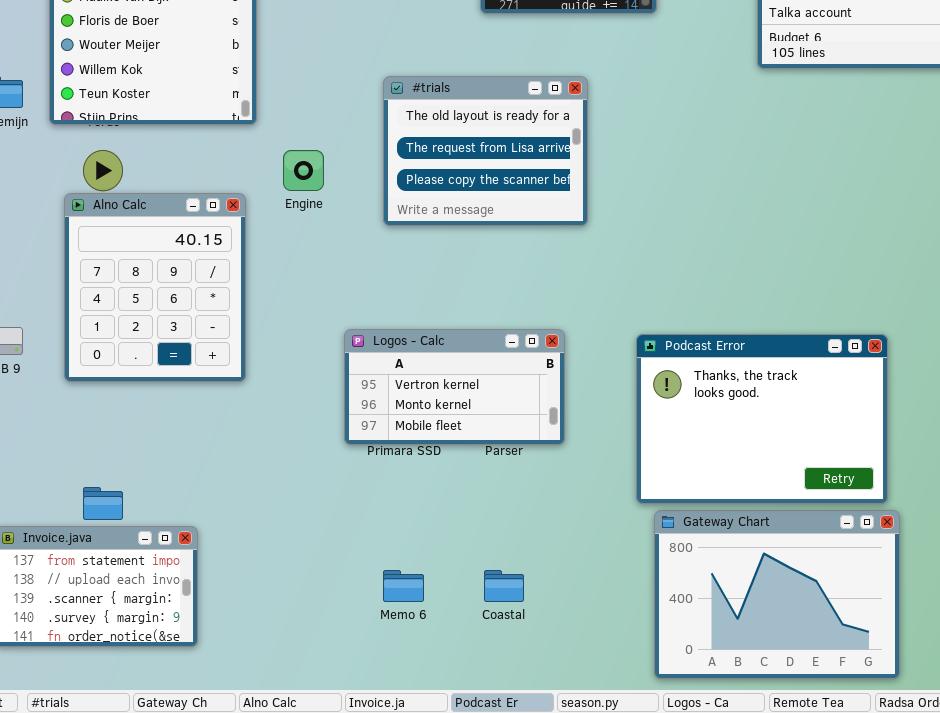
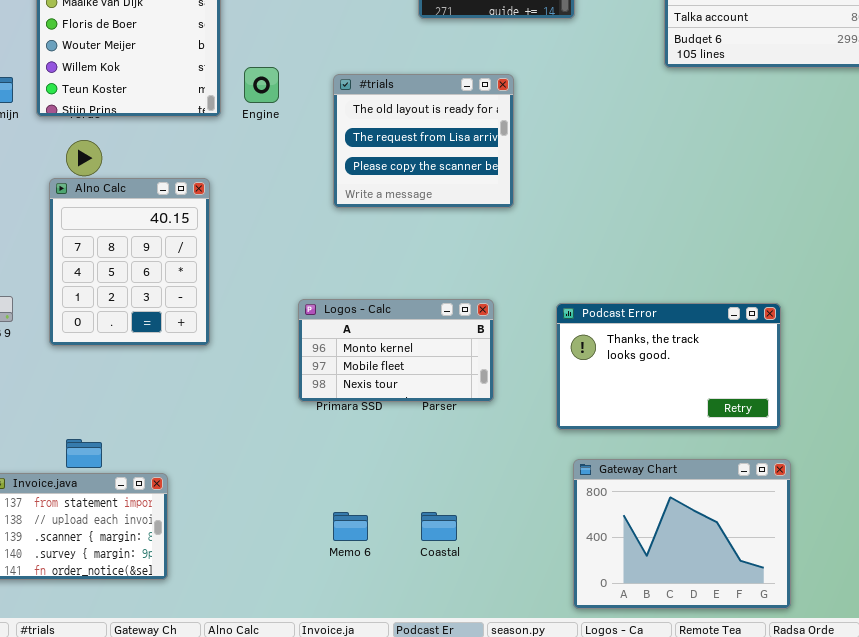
Engine: [283,150,324,191] -> [244,67,279,103], moved
Logos - Calc: [344,329,565,445] -> [298,299,494,402], scrolled down 1 row
Podcast Error: [636,334,888,504] -> [556,303,781,430], resized

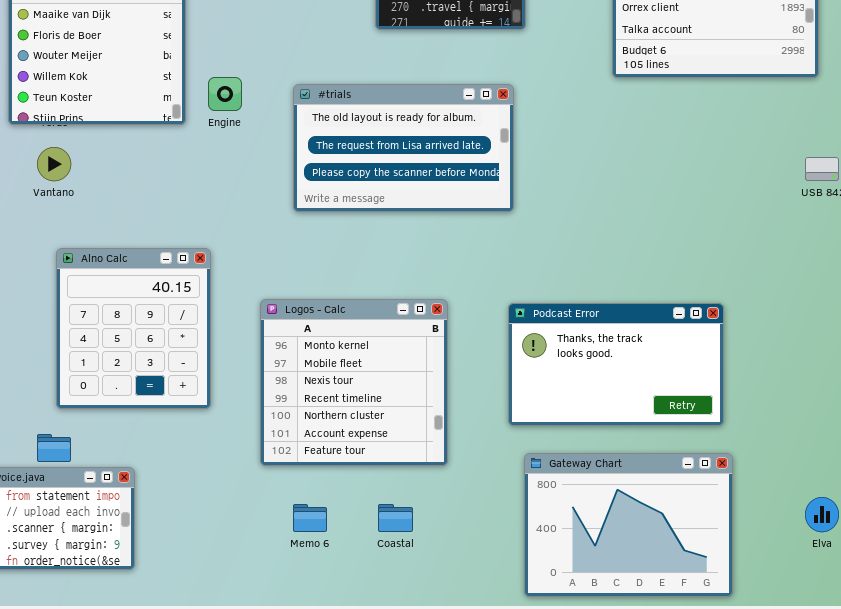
#trials: [333,74,514,208] -> [293,84,514,212], resized
Alno Calc: [49,178,210,346] -> [56,248,211,409], moved
Logos - Calc: [298,299,494,402] -> [260,299,448,466], resized

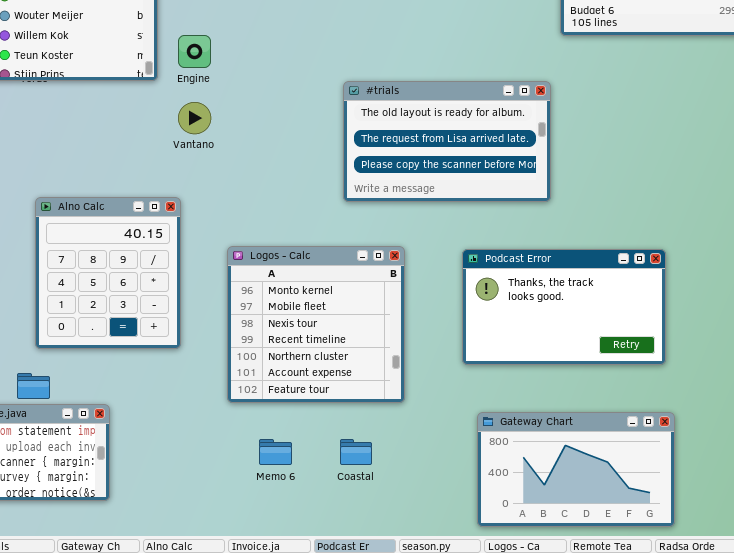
#trials: [293,84,514,212] -> [343,81,551,202], moved
Vantano: [37,147,71,181] -> [178,102,211,134], moved
Gateway Chart: [524,453,733,597] -> [477,412,675,527], resized

